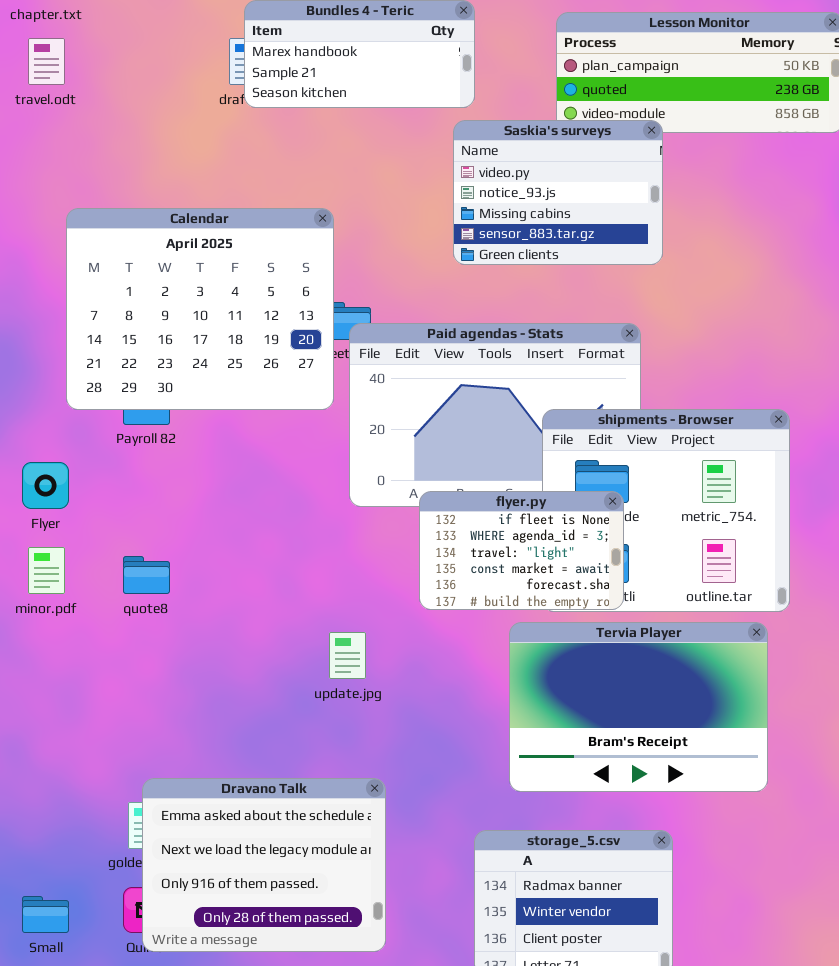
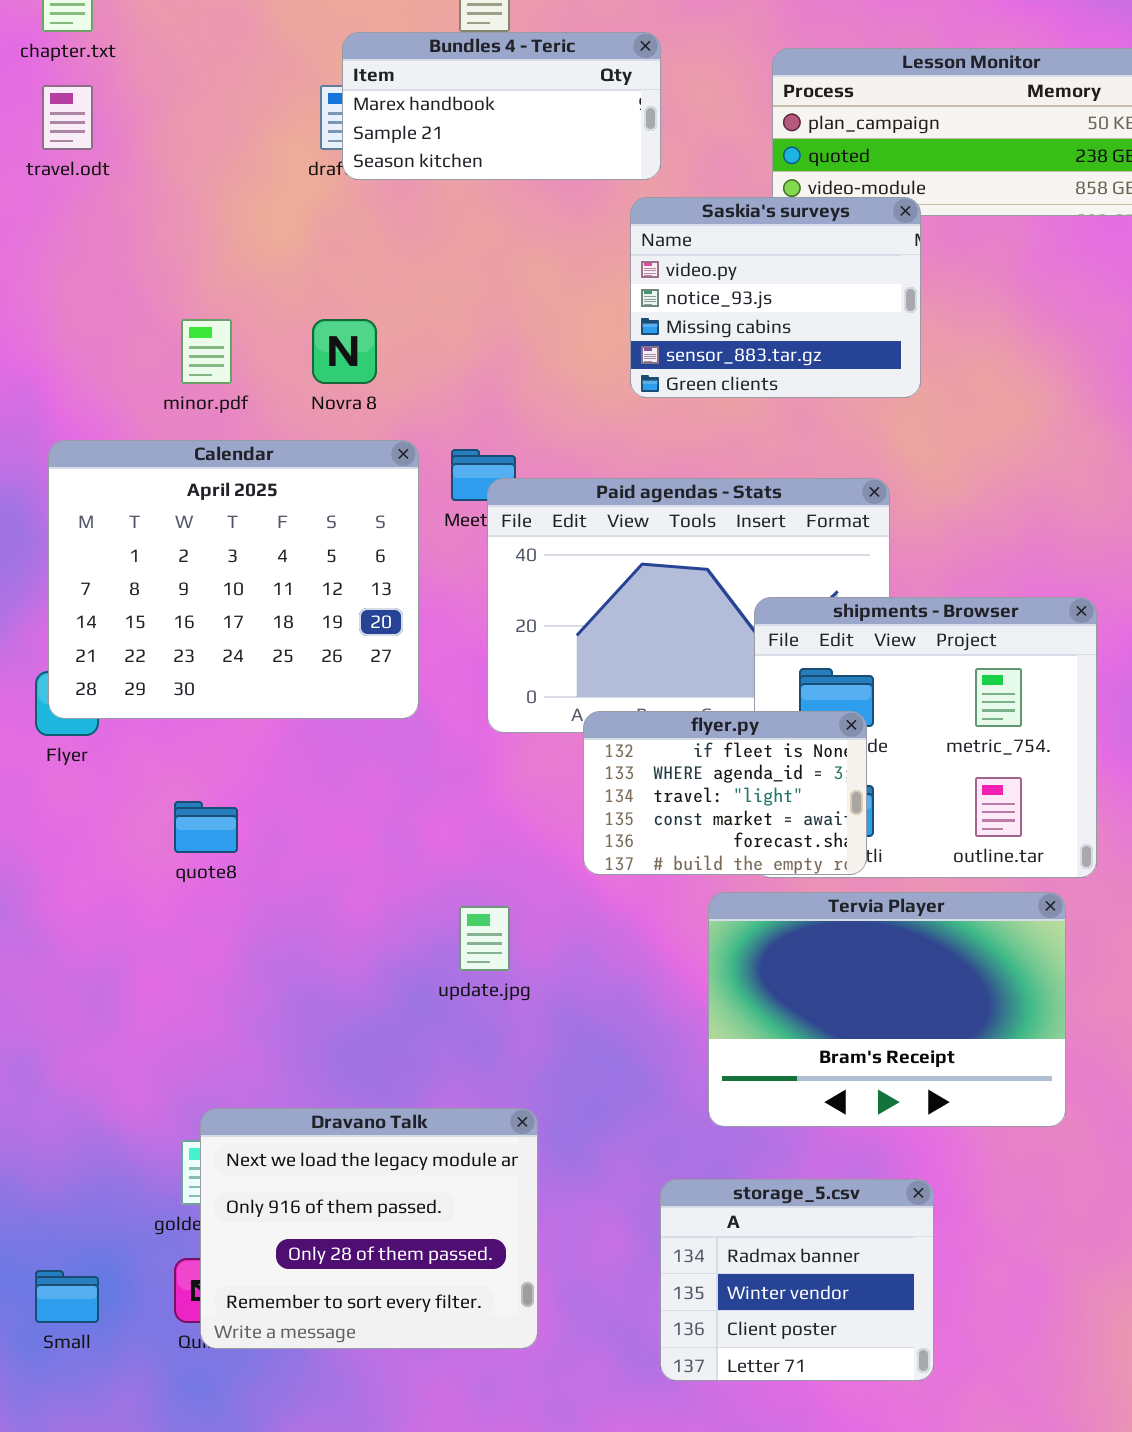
Calendar: [66,208,334,410] -> [48,440,419,719], moved
minor.pdf: [28,547,65,594] -> [181,319,232,384], moved
Dravano Talk: [142,778,386,952] -> [200,1108,538,1349], scrolled down 1 row

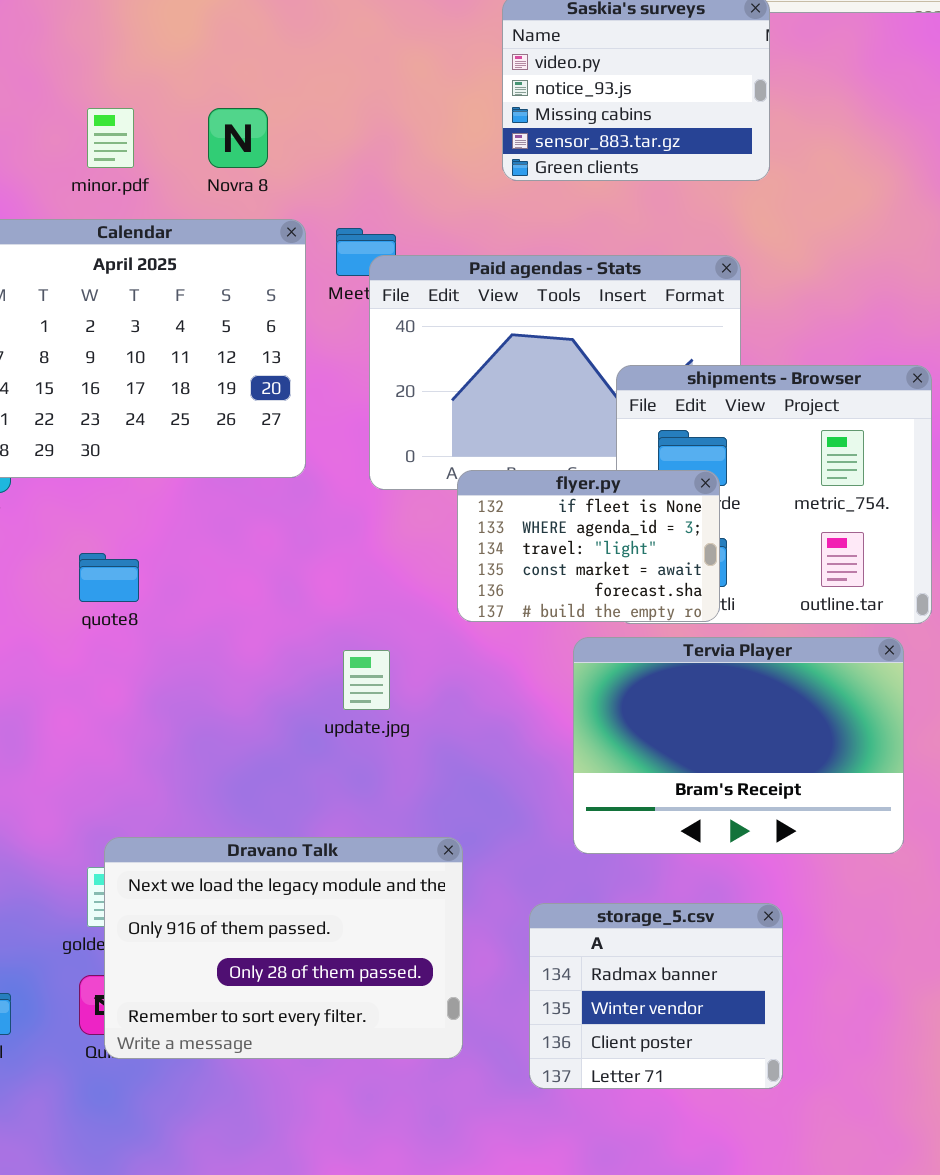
Dravano Talk: [200,1108,538,1349] -> [104,837,463,1059], resized

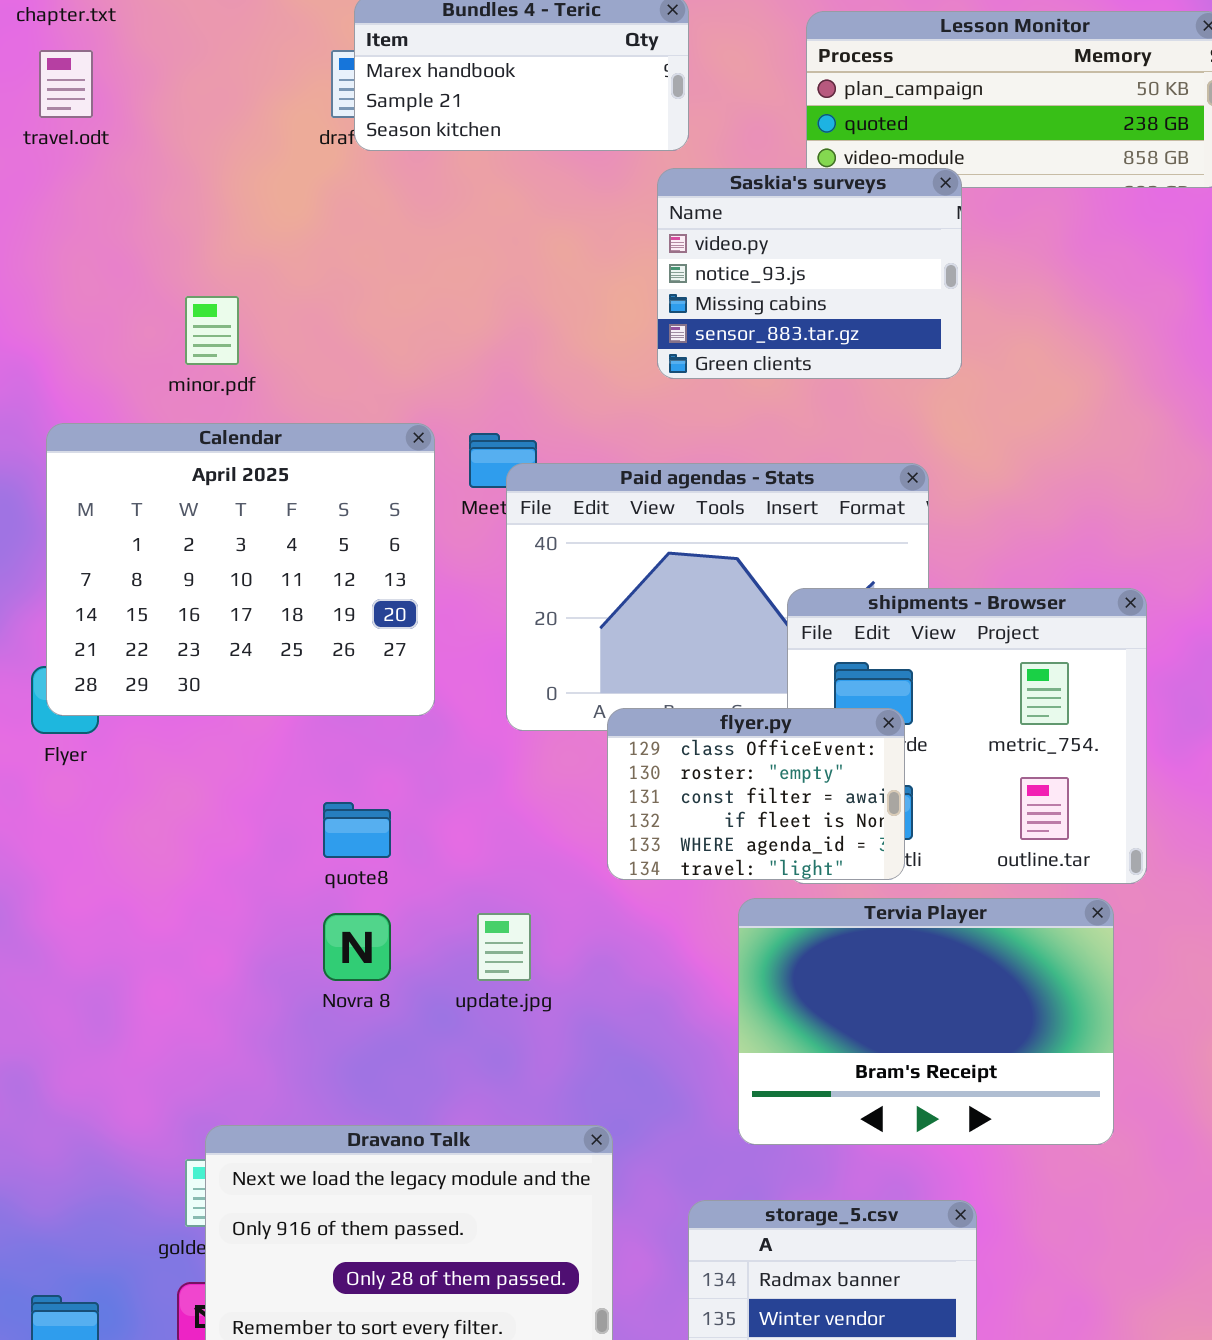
Novra 8: [208,108,268,168] -> [323,913,391,981], moved
flyer.py: [457,470,720,622] -> [607,708,905,880], scrolled up 3 rows
quote8: [79,553,139,602] -> [323,802,391,858], moved

